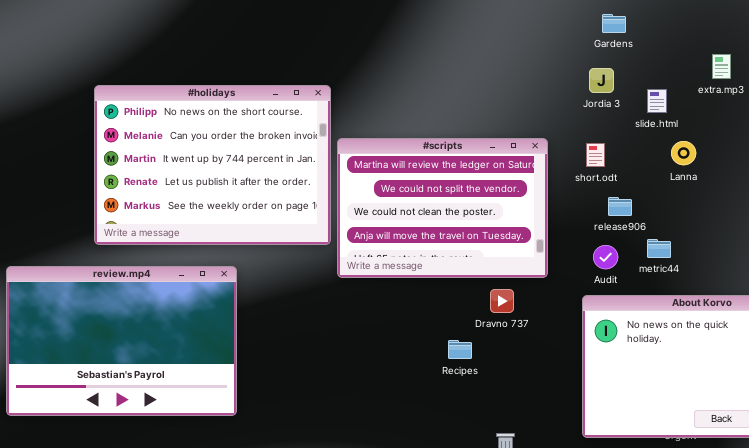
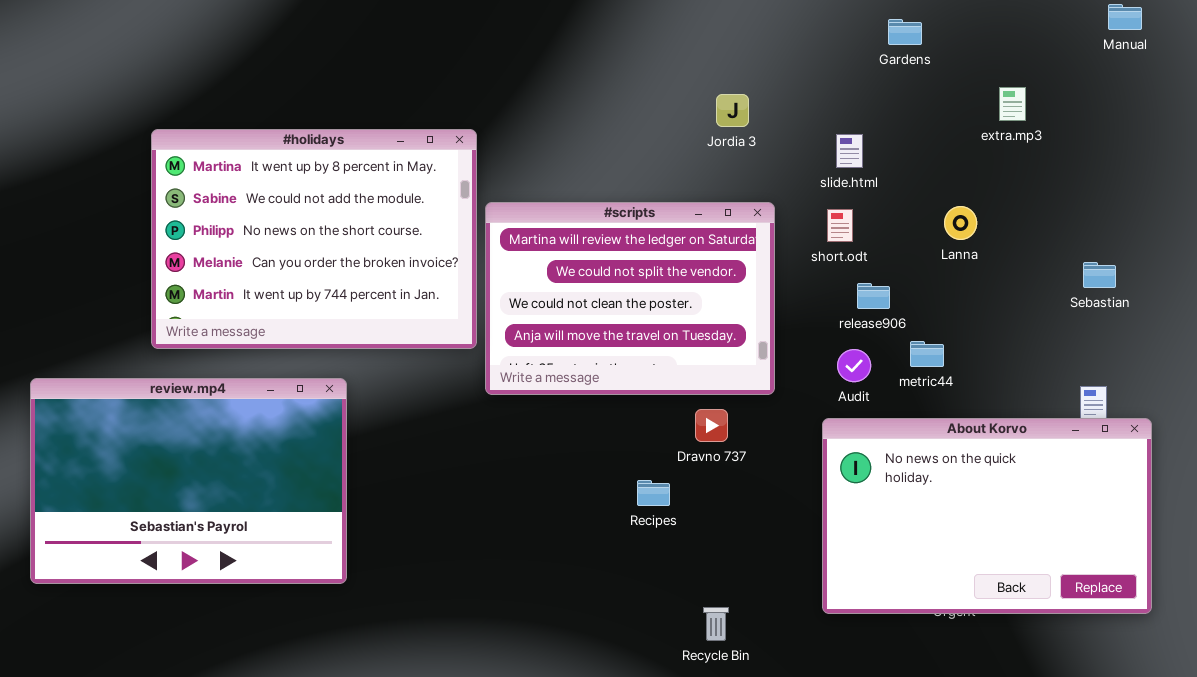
Gardens: [602,14,626,33] -> [888,19,922,45], moved
Jordia 3: [589,68,614,93] -> [716,94,749,127], moved
#holidays: [94,85,331,245] -> [151,129,477,349], scrolled up 2 rows
slide.html: [647,89,667,113] -> [836,134,863,168], moved

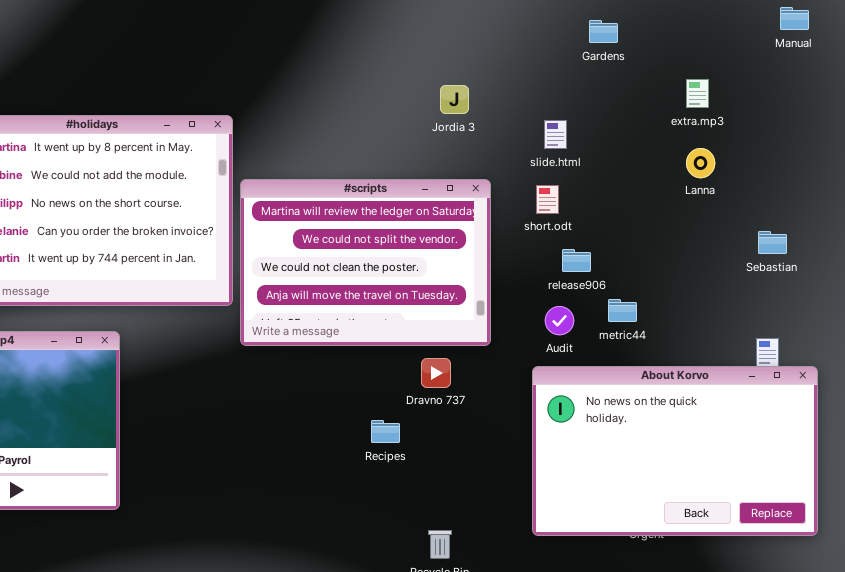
Lanna: [944,206,977,240] -> [686,148,715,178], moved

